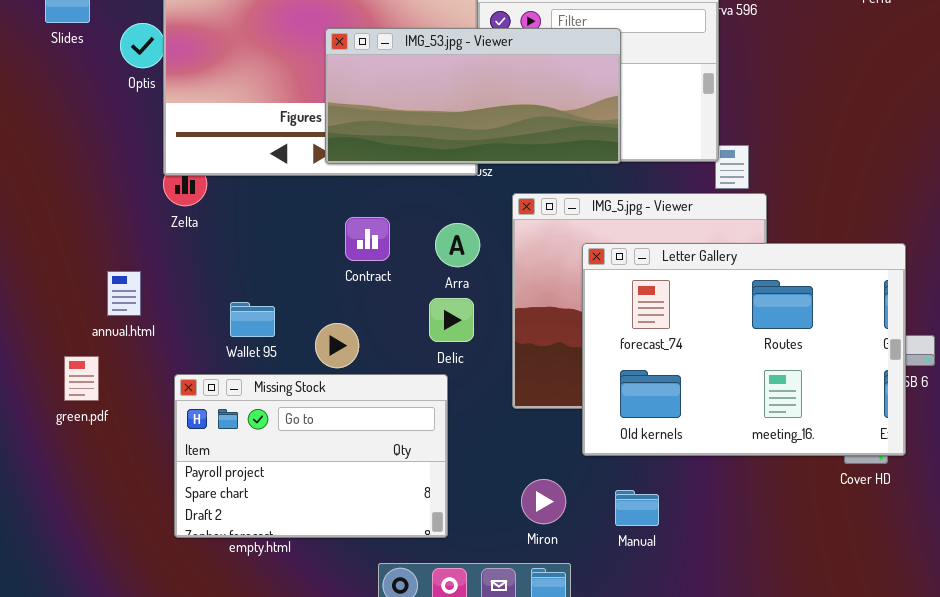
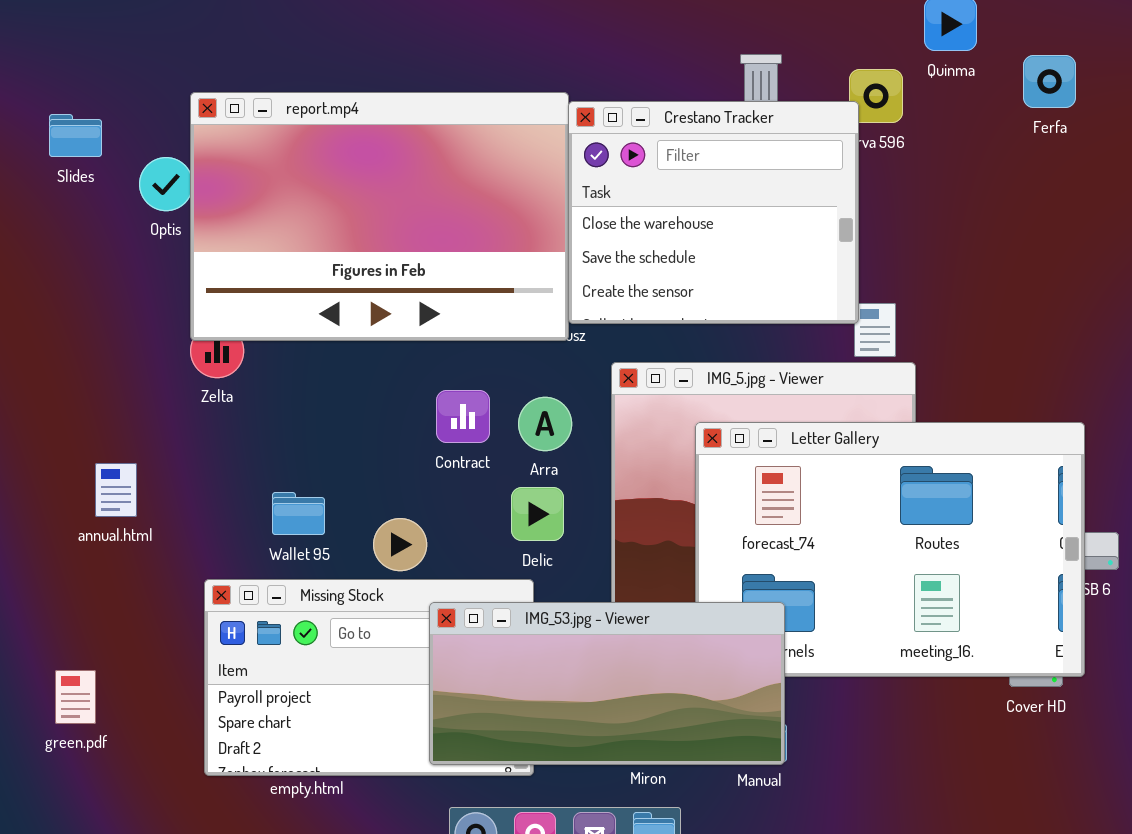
IMG_53.jpg - Viewer: [325,28,621,164] -> [429,602,785,765], moved
Contract: [345,217,390,261] -> [436,390,490,443], moved
annual.html: [107,271,141,316] -> [95,463,137,517], moved
green.pdf: [64,356,99,401] -> [55,670,96,724], moved

